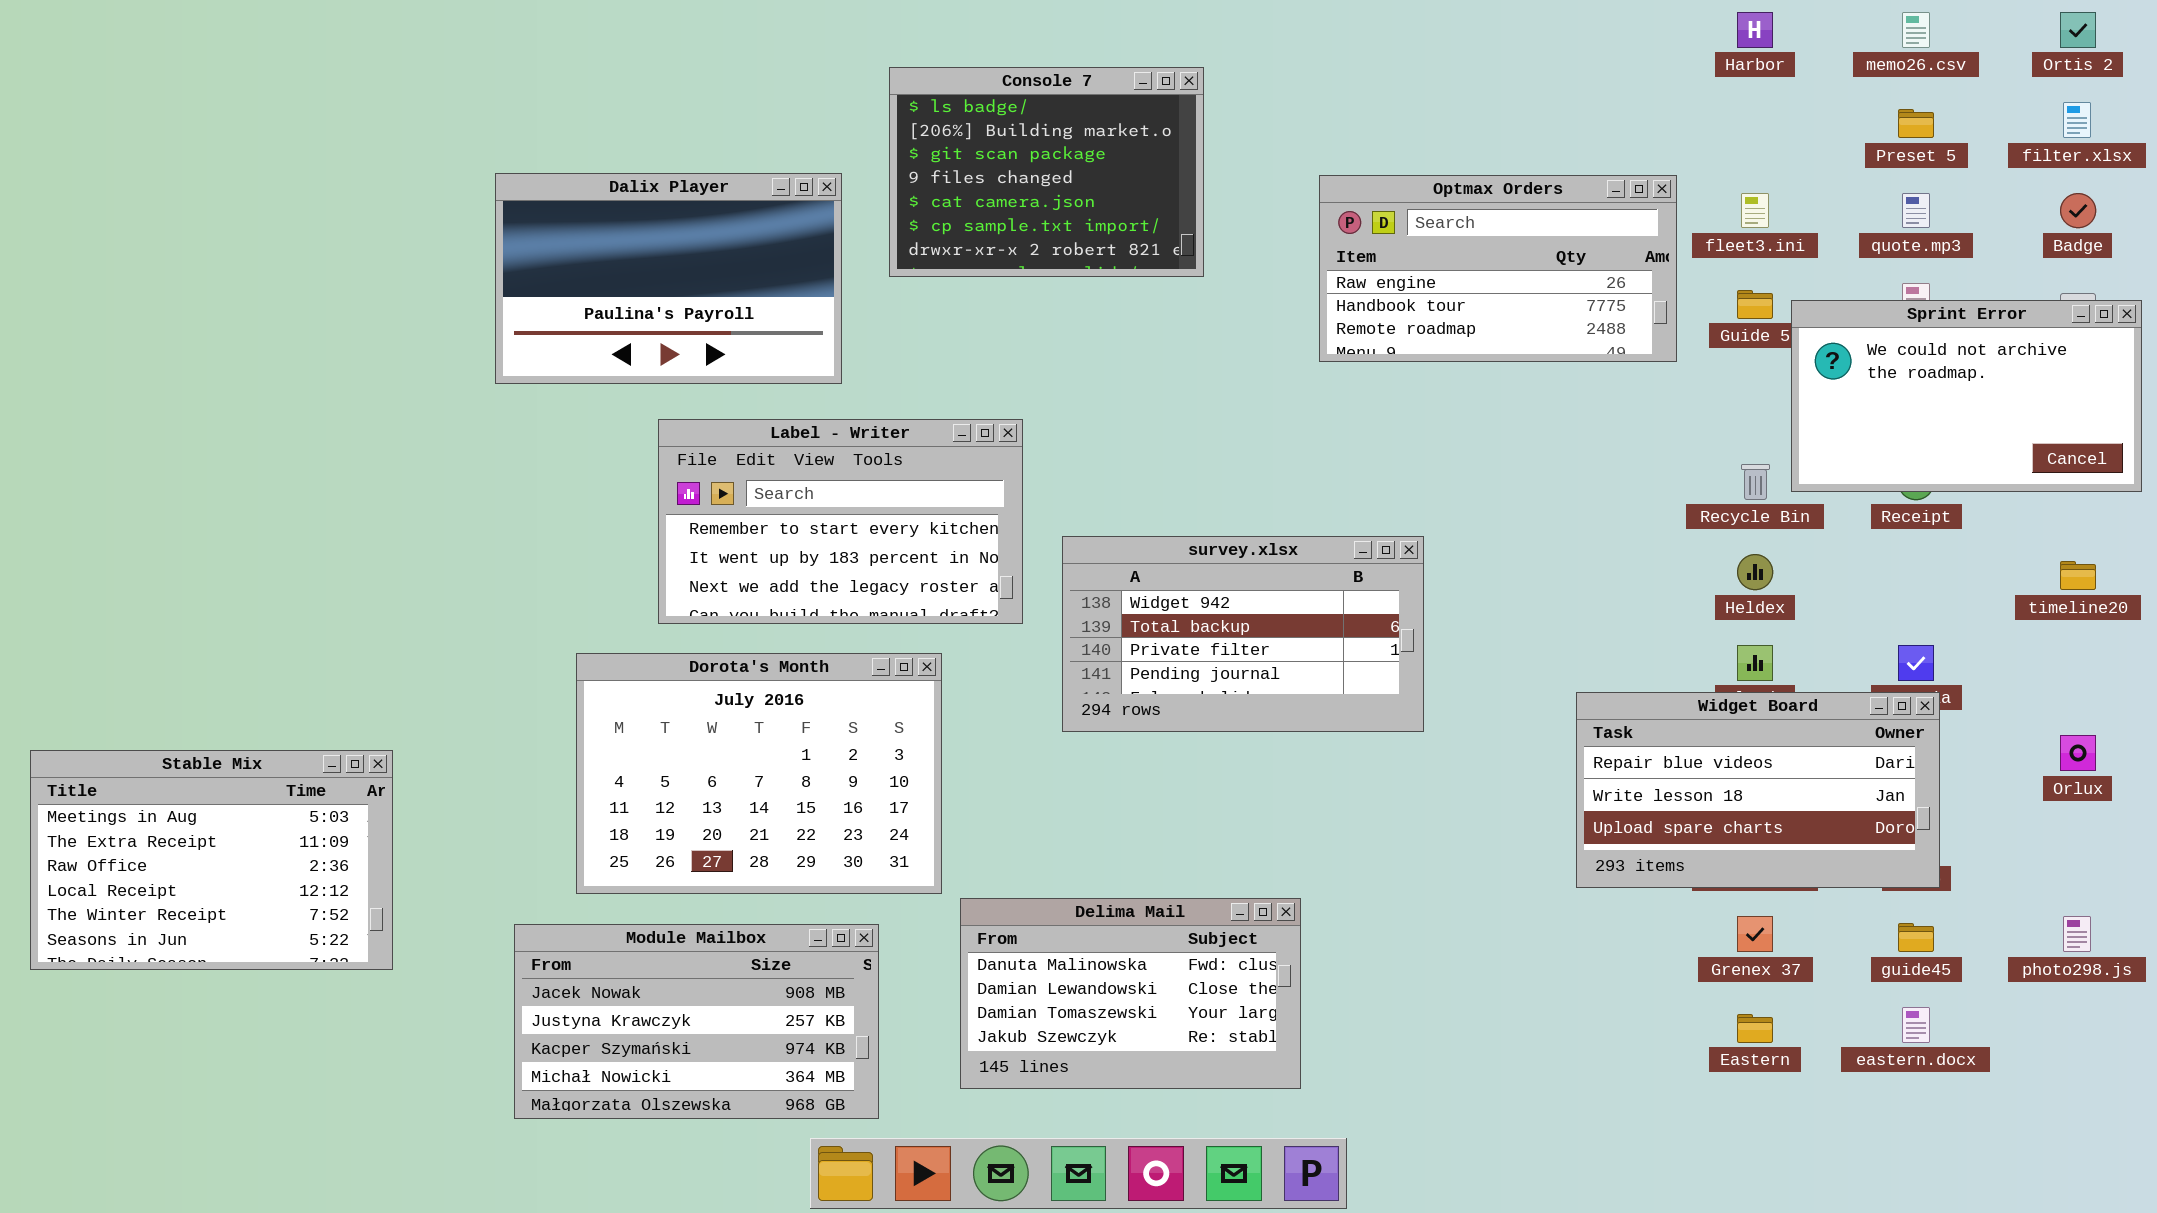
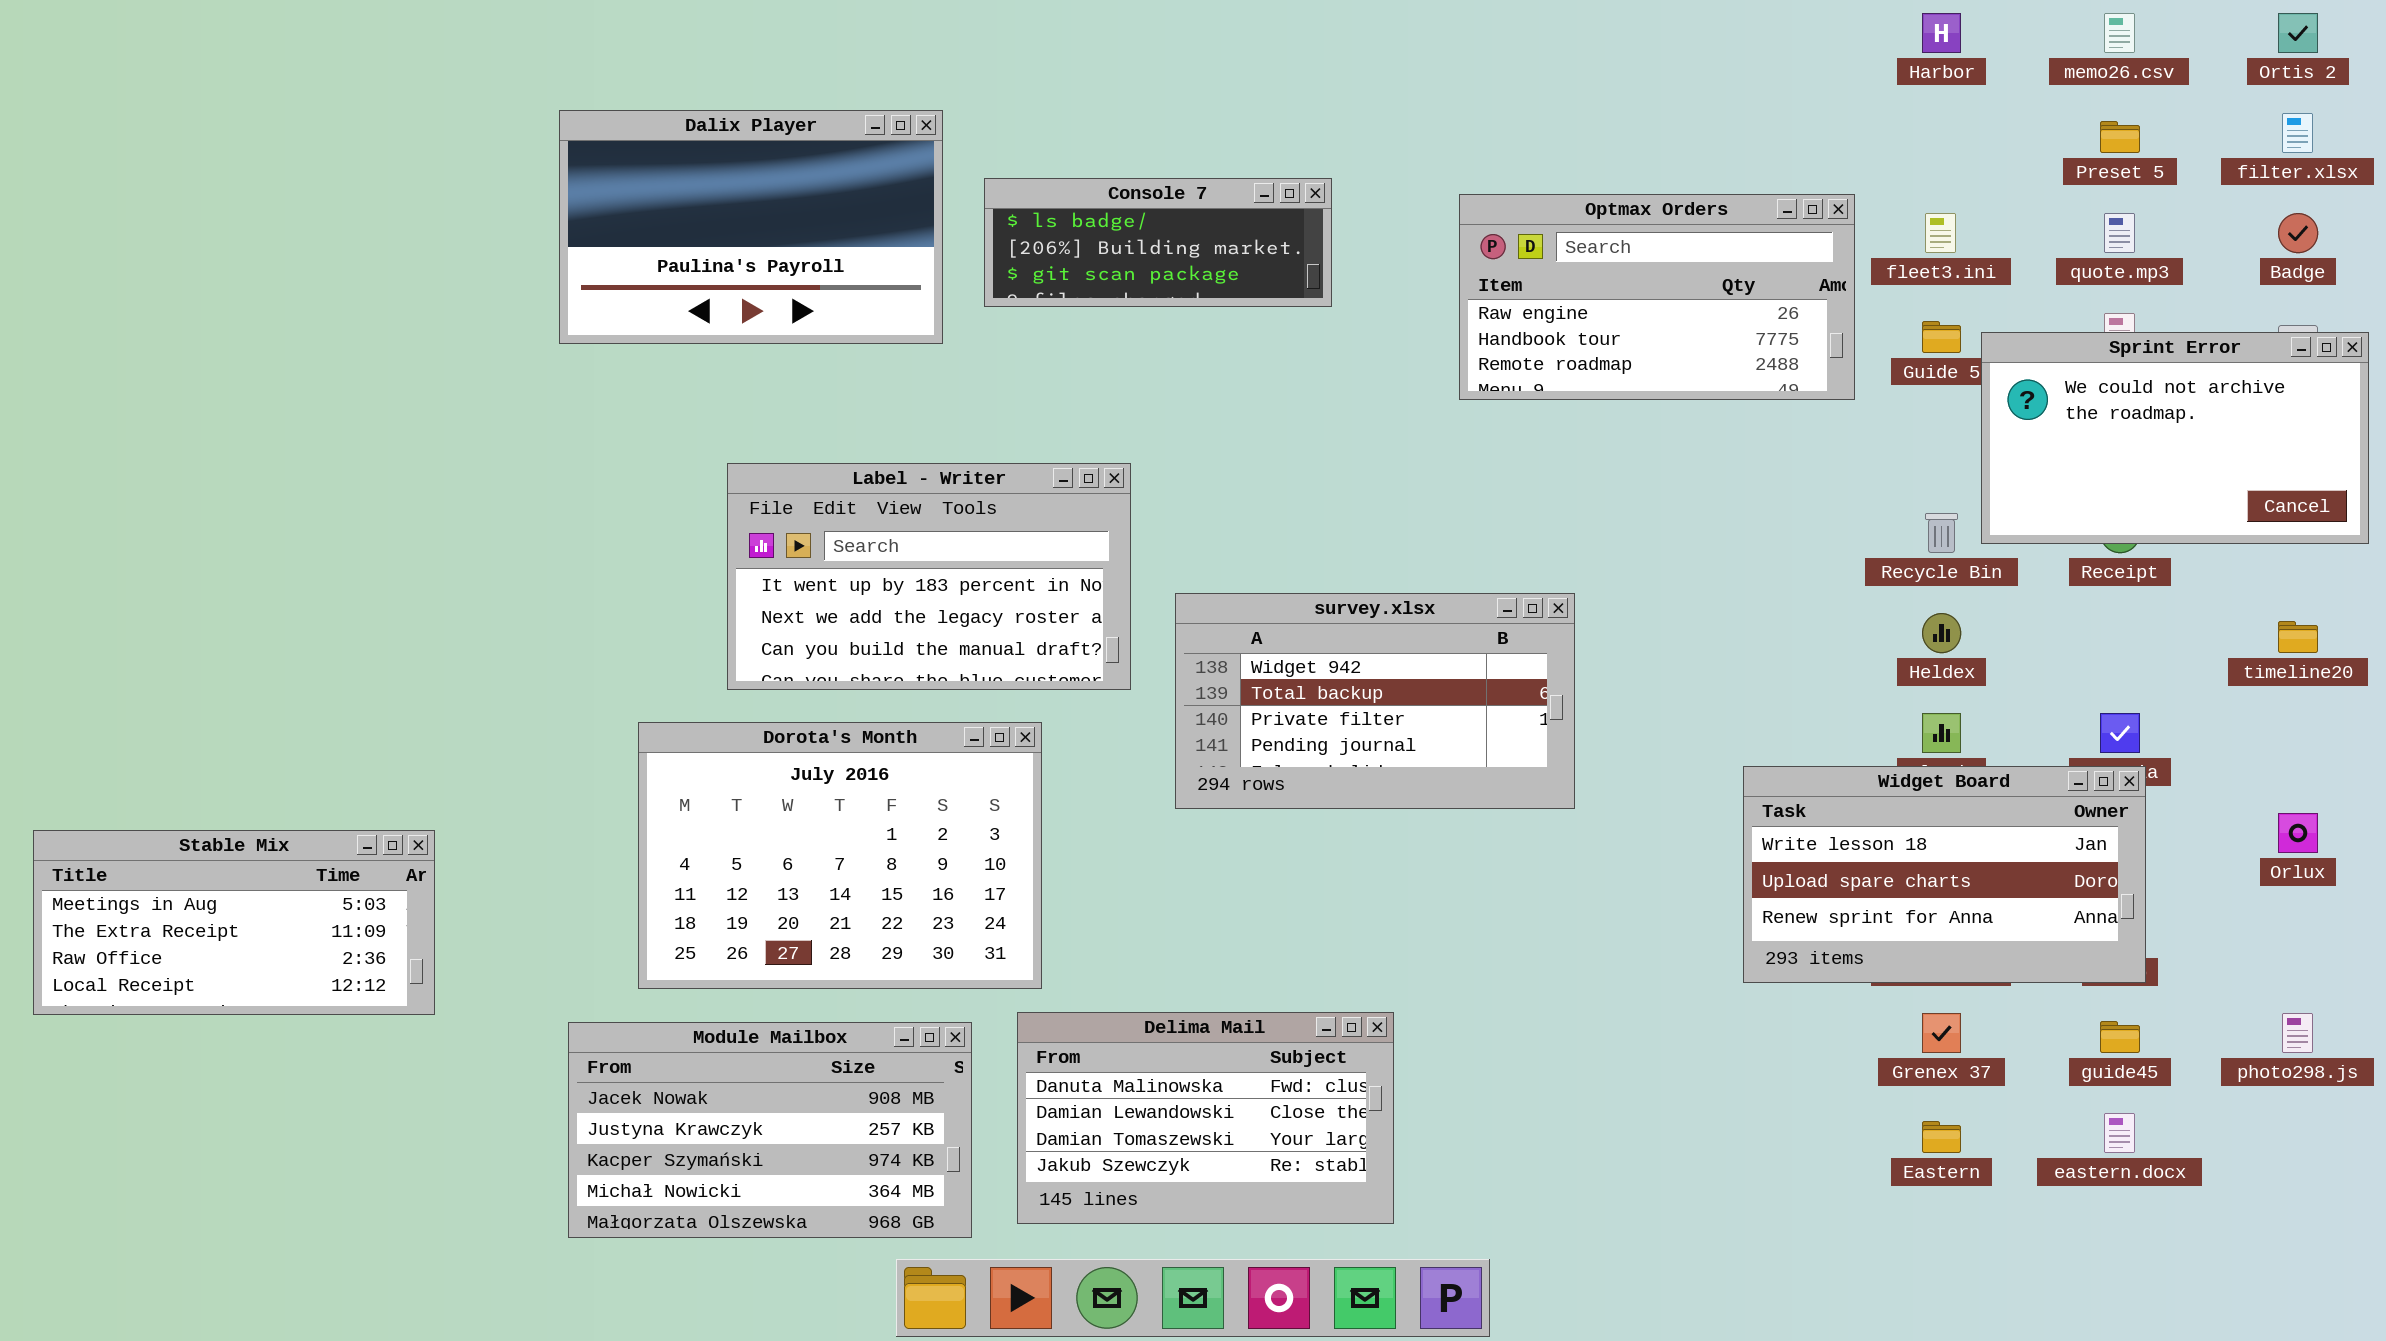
Console 7: [889,67,1204,277] -> [984,178,1332,307], resized
Dalix Player: [495,173,842,384] -> [559,110,943,344], moved
Label - Writer: [658,419,1023,624] -> [727,463,1131,690], scrolled down 1 row
Widget Board: [1576,692,1940,888] -> [1743,766,2146,983], scrolled down 1 row
Stable Mix: [30,750,393,970] -> [33,830,435,1015], resized
Delima Mail: [960,898,1301,1089] -> [1017,1012,1394,1224], moved

